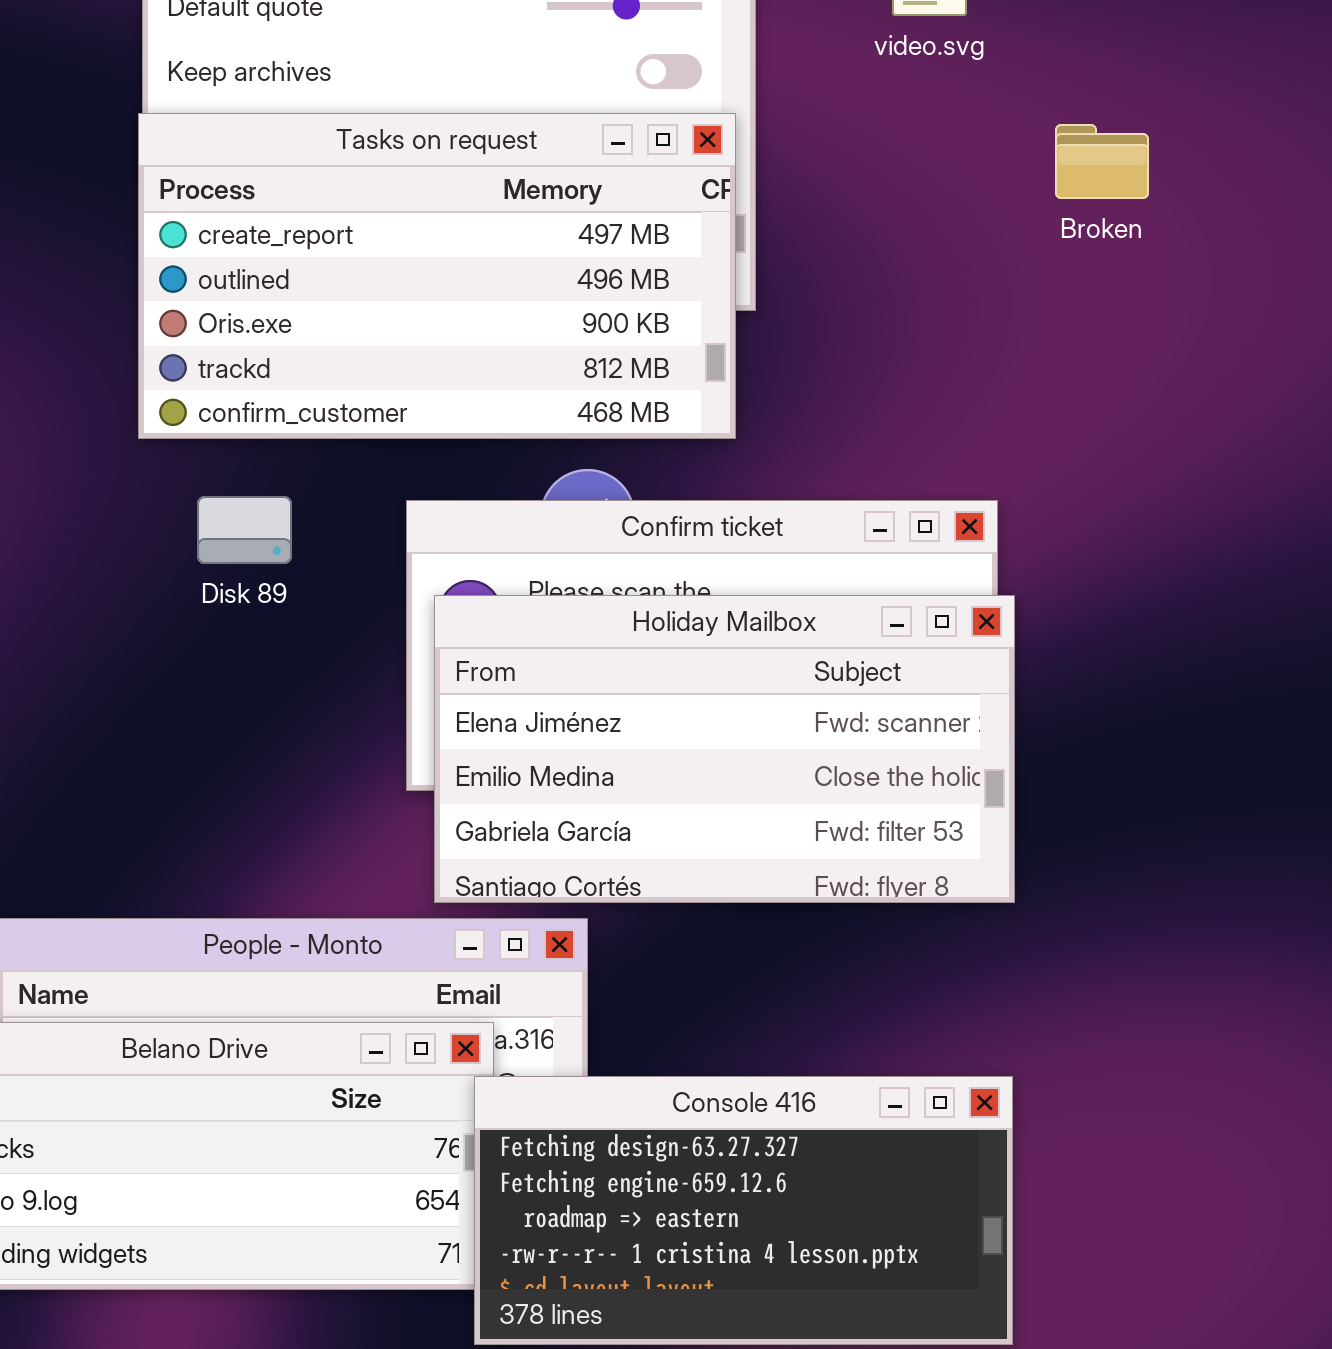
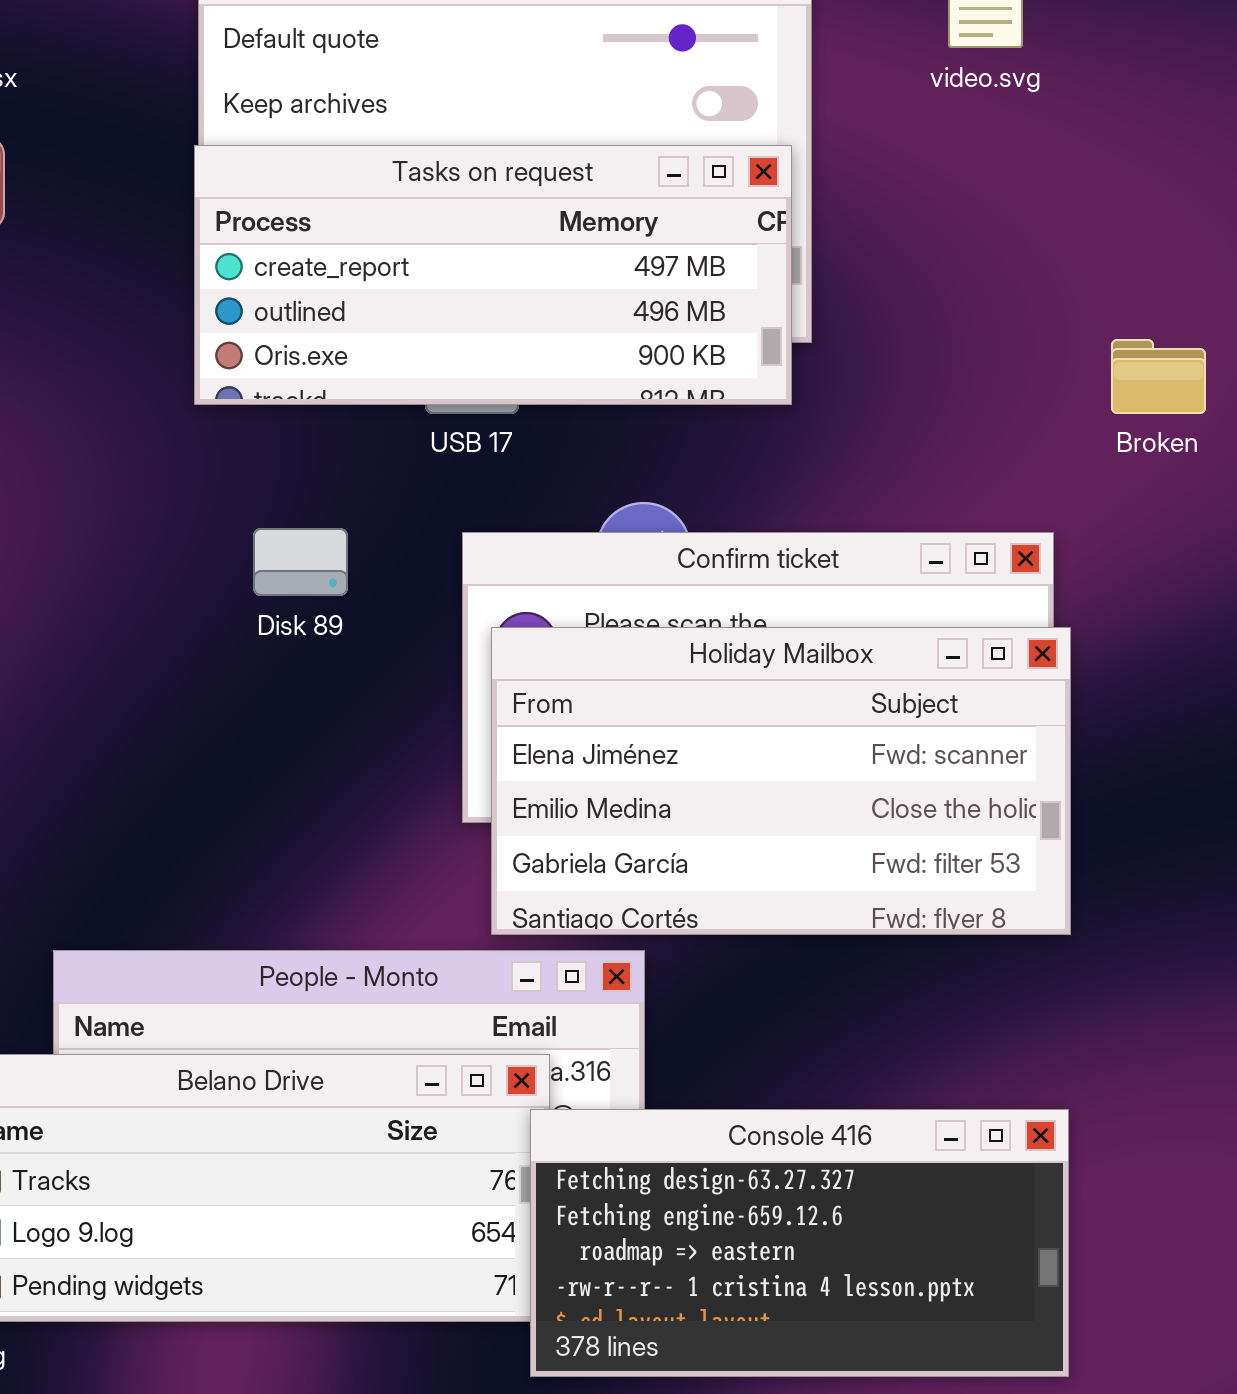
Tasks on request: [138,113,736,439] -> [194,145,792,405], resized
Broken: [1055,124,1149,199] -> [1111,339,1206,414], moved

